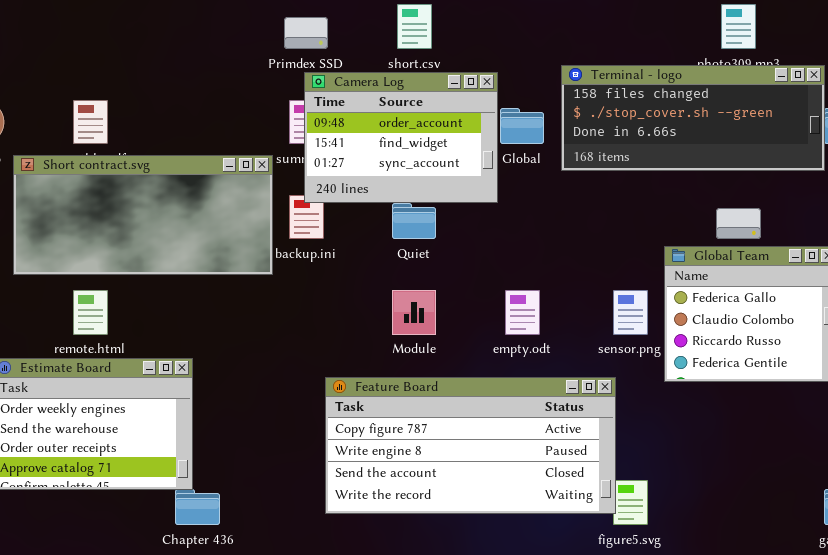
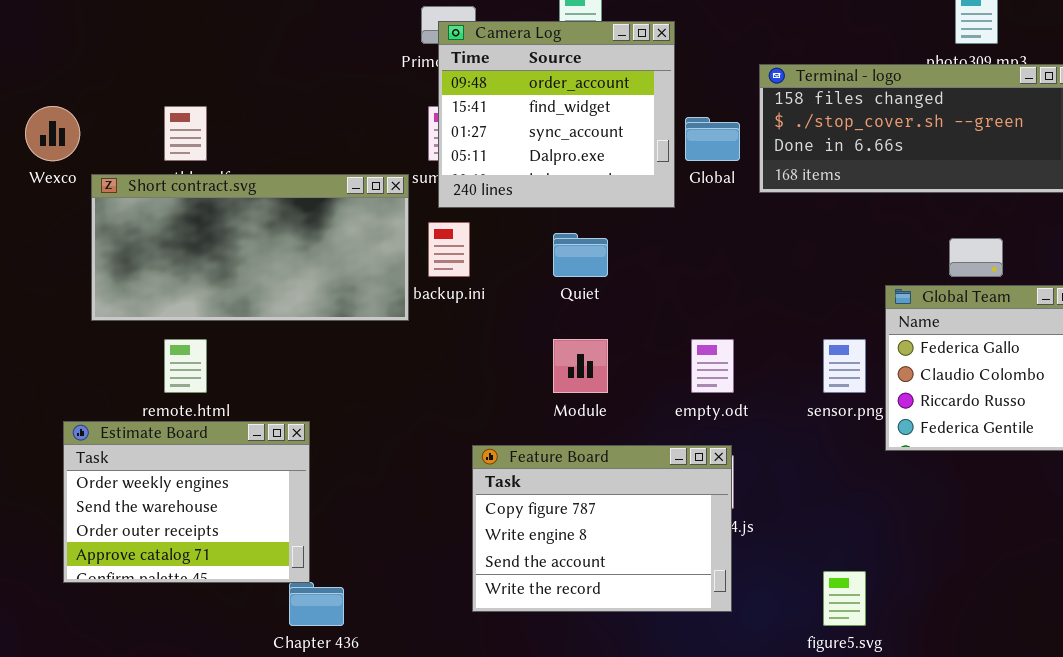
Camera Log: [304,72,498,203] -> [438,21,675,208], moved, resized
Feature Board: [325,377,616,514] -> [472,445,732,612], resized

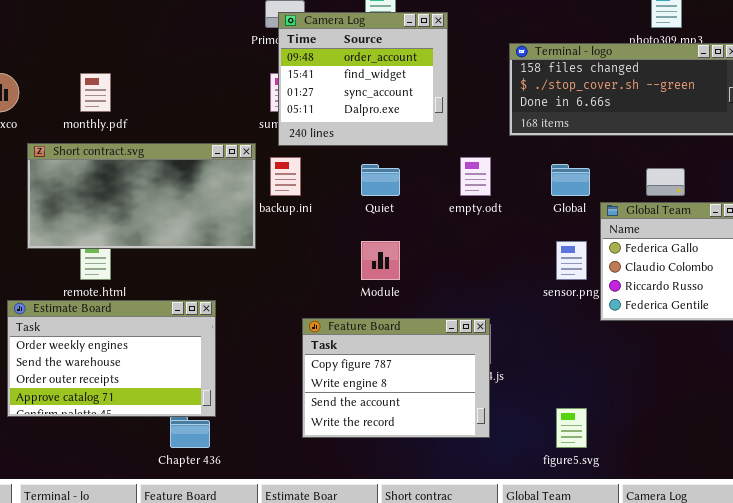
Global: [685,117,740,161] -> [551,164,590,196], moved
Short contract.svg: [91,174,409,321] -> [27,143,256,249], moved
empty.odt: [691,339,734,393] -> [460,157,491,196], moved
Estimate Board: [63,421,310,583] -> [7,300,216,417], resized

